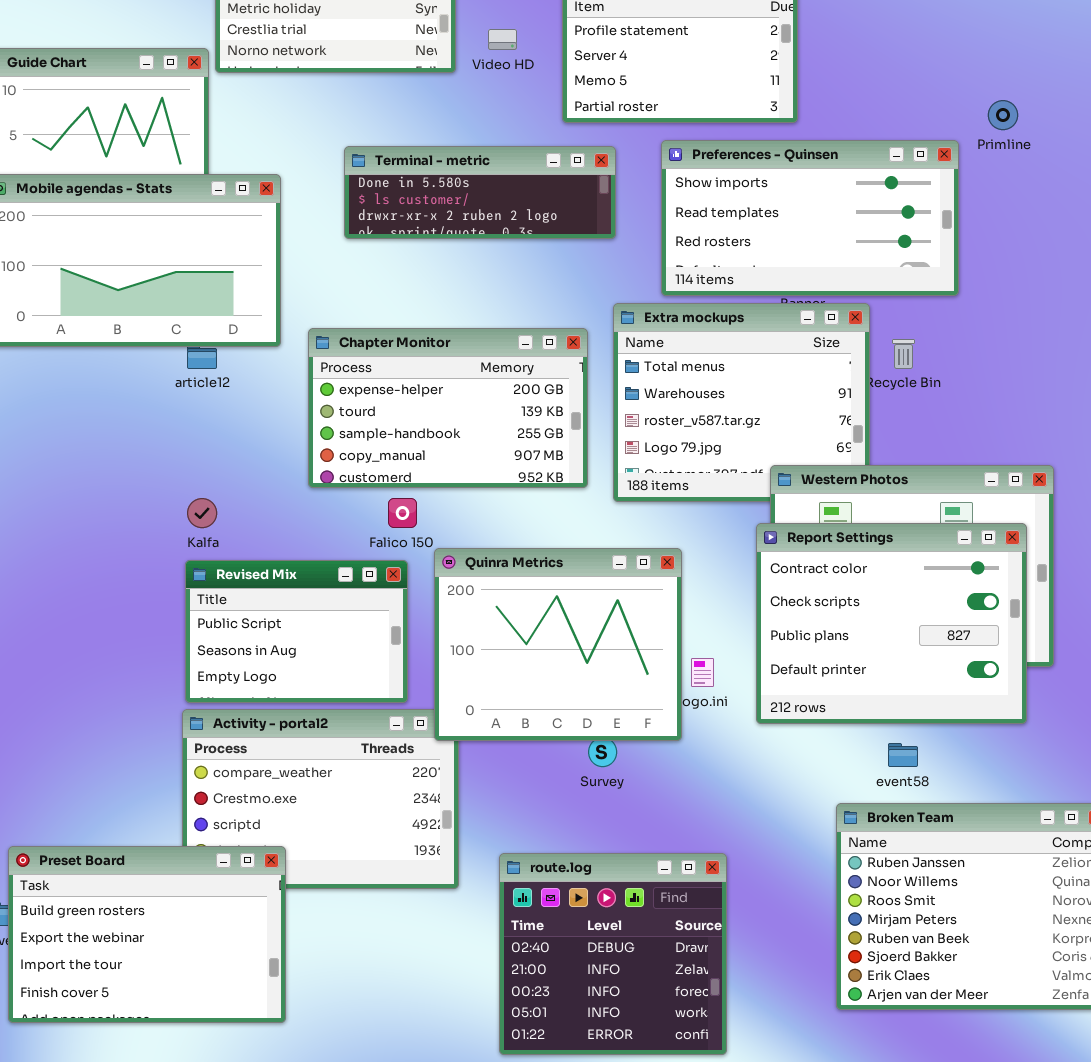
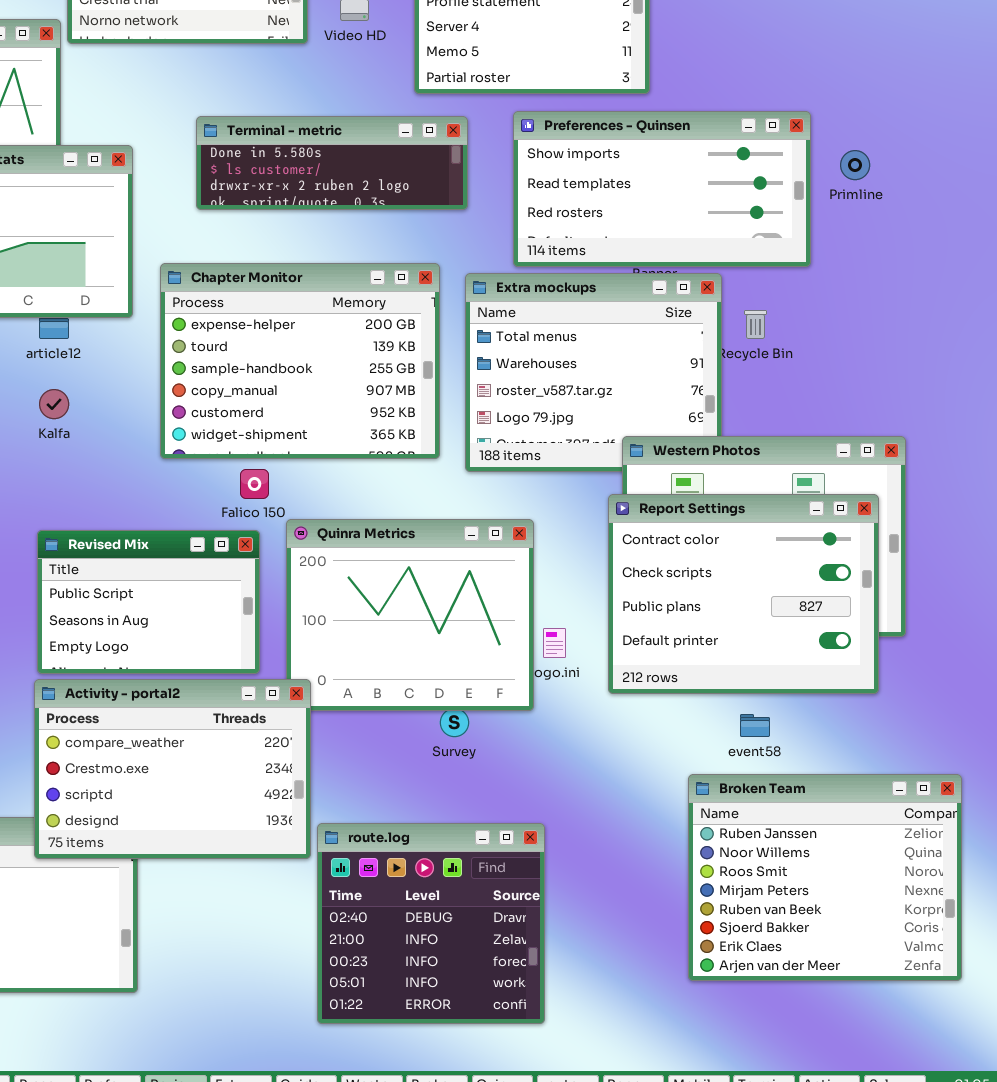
Primline: [988,100,1018,130] -> [840,150,870,180], moved
Chapter Monitor: [308,328,588,488] -> [160,263,440,459], resized
Kalfa: [187,498,217,528] -> [39,389,69,419], moved
Activity - portal2: [182,709,459,889] -> [34,679,311,859], raised
route.log: [499,853,727,1055] -> [317,823,545,1024], moved

